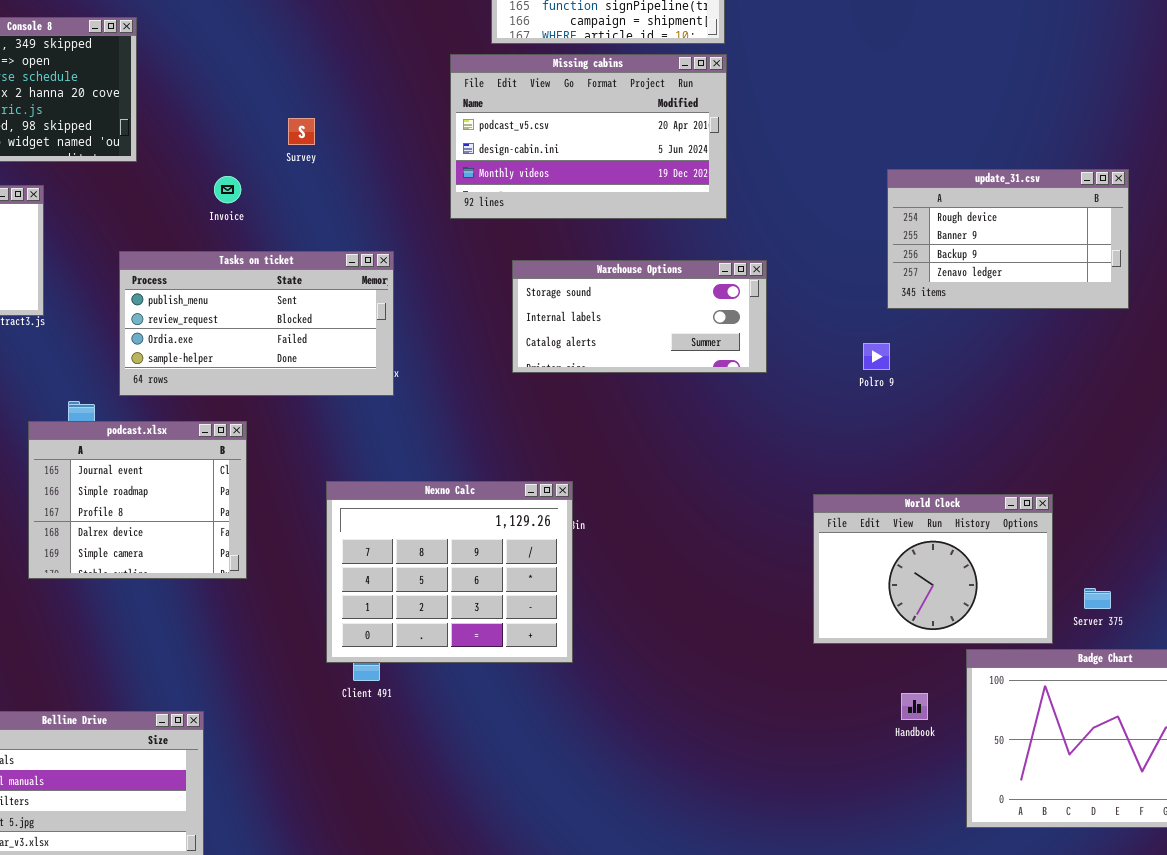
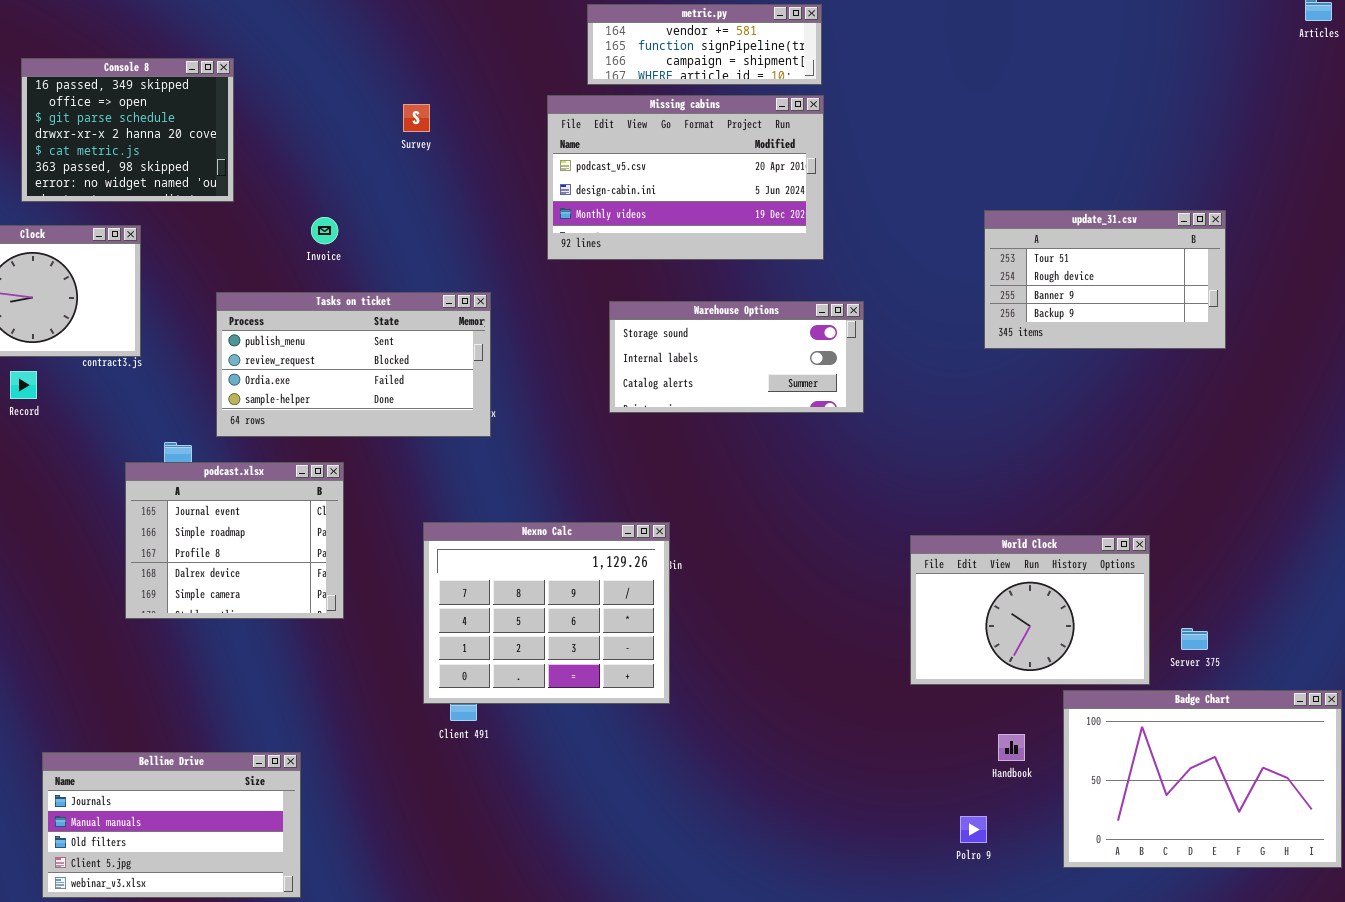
Survey: [288,118,315,145] -> [403,104,430,132], moved
update_31.csv: [887,169,1129,309] -> [984,210,1226,349], scrolled up 1 row
Polro 9: [863,343,890,370] -> [960,816,987,843], moved

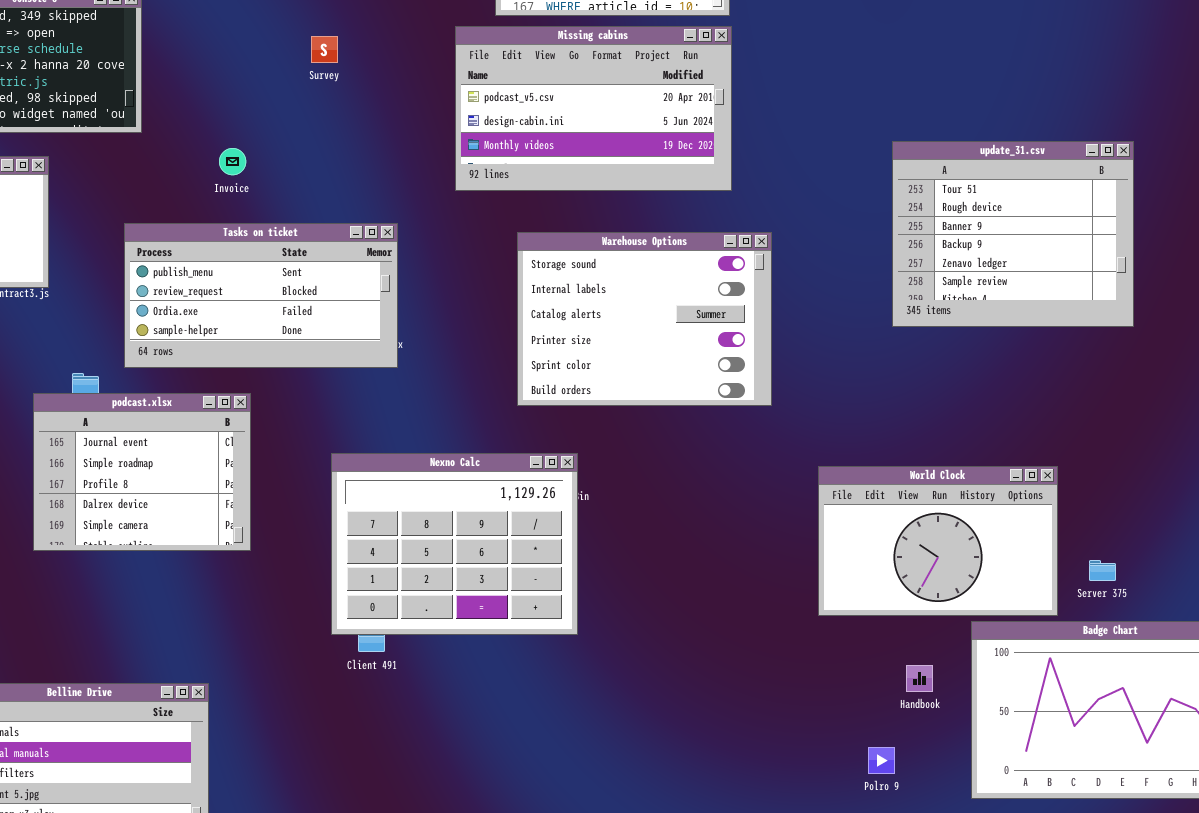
update_31.csv: [984,210,1226,349] -> [892,141,1134,327], resized
Warehouse Options: [609,301,864,413] -> [517,232,772,406], resized

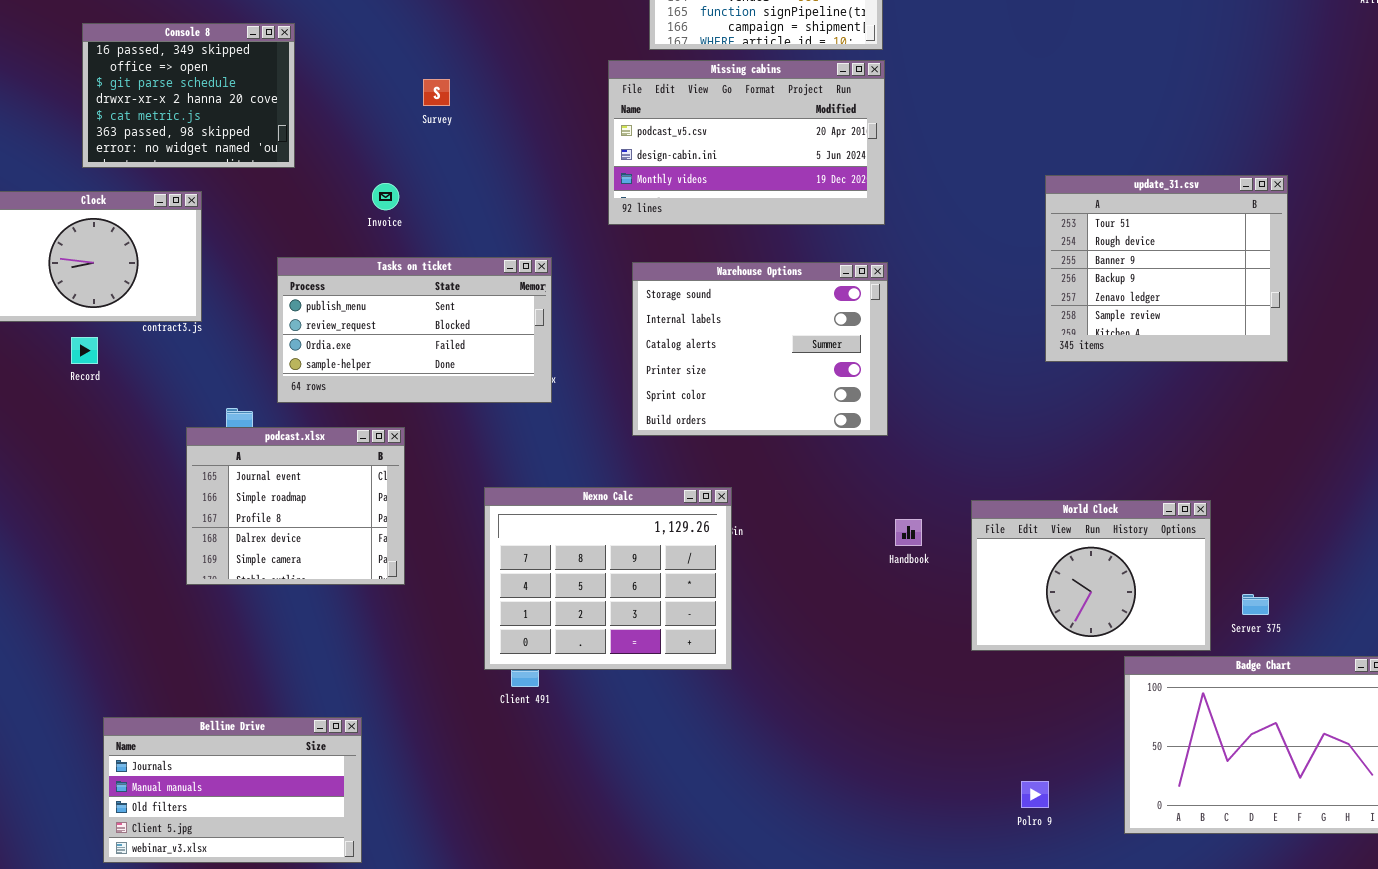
Survey: [311,36,338,63] -> [423,79,450,106], moved
Warehouse Options: [517,232,772,406] -> [632,262,888,436], moved
Handbook: [906,665,933,692] -> [895,519,922,546], moved

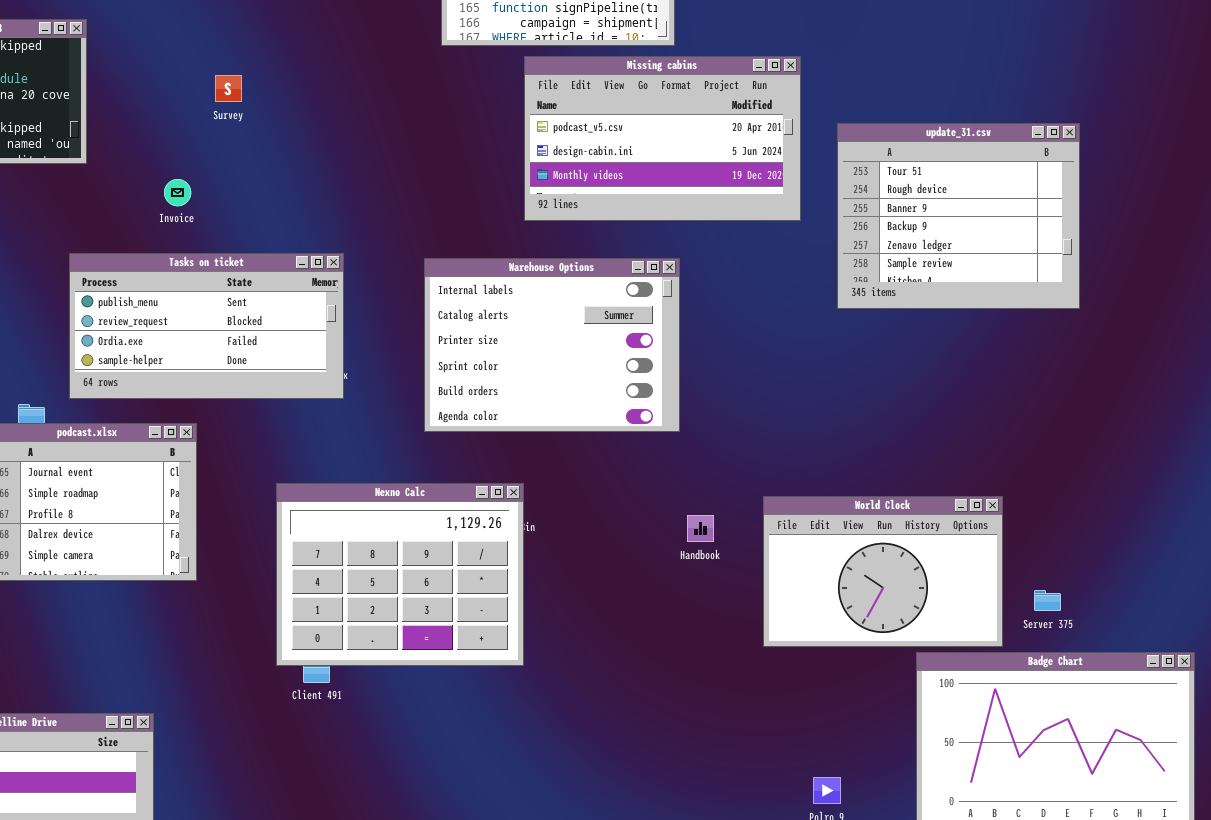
Missing cabins: [608,60,885,225] -> [524,56,801,221], moved
update_31.csv: [1045,175,1288,362] -> [837,123,1080,309], moved
Warehouse Options: [632,262,888,436] -> [424,258,680,432], scrolled down 1 row

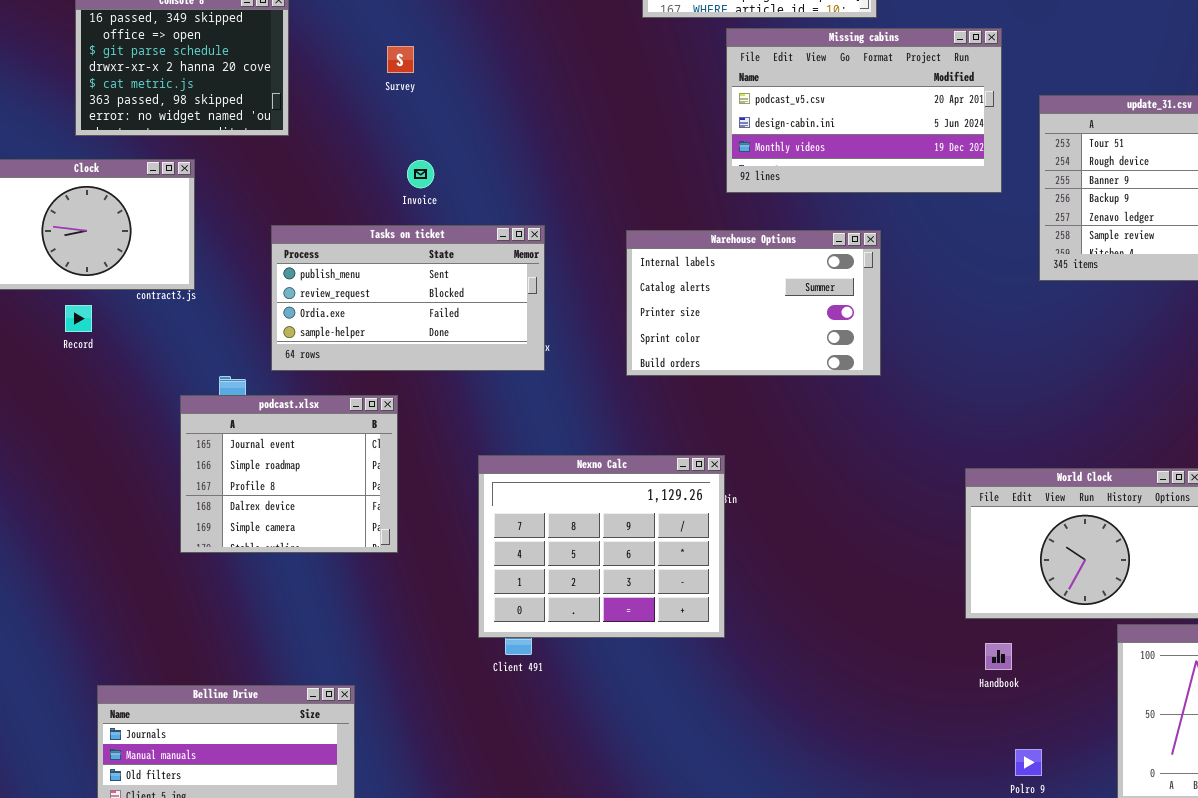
Survey: [215,75,242,102] -> [387,46,414,73], moved
Invoice: [164,179,191,206] -> [407,160,434,188], moved
Warehouse Options: [424,258,680,432] -> [626,230,881,376], resized
Handbook: [687,515,714,542] -> [985,643,1012,670], moved

